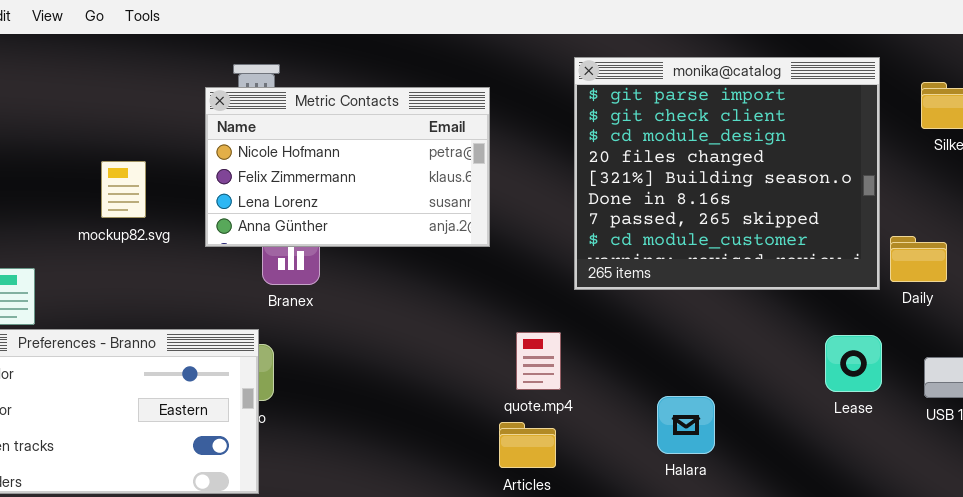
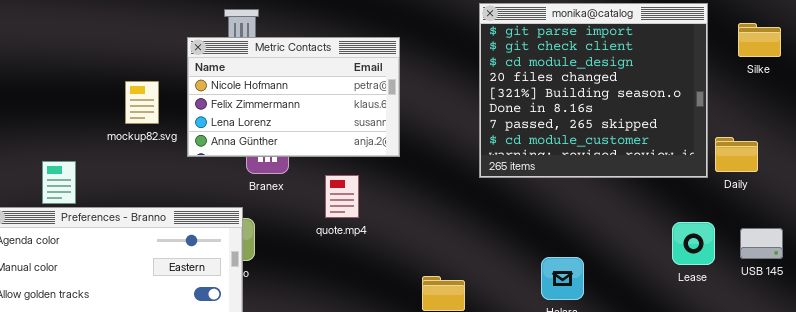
Metric Contacts: [205,87,490,247] -> [187,37,400,157], moved
quote.mp4: [516,332,561,390] -> [325,175,359,218], moved
Lease: [825,335,882,392] -> [672,222,715,265], moved

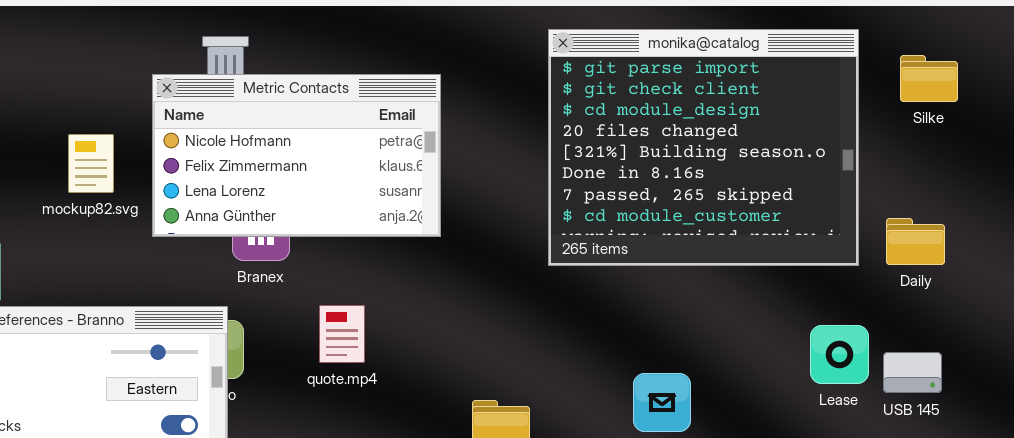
Daily: [715,137,758,172] -> [886,218,945,265], moved
quote.mp4: [325,175,359,218] -> [319,305,365,363], moved
USB 145: [740,228,783,259] -> [883,352,942,393], moved

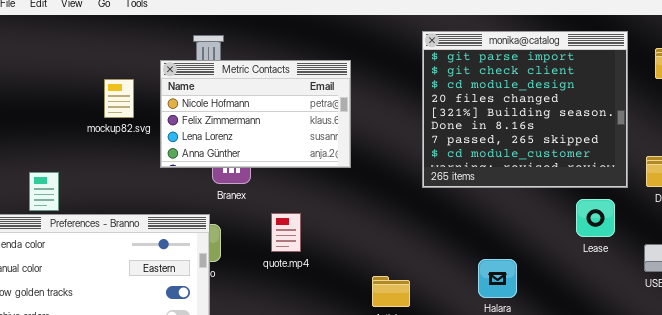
mockup82.svg: [68,134,114,193] -> [104,79,134,118], moved
Lease: [810,325,869,384] -> [576,199,615,237], moved

